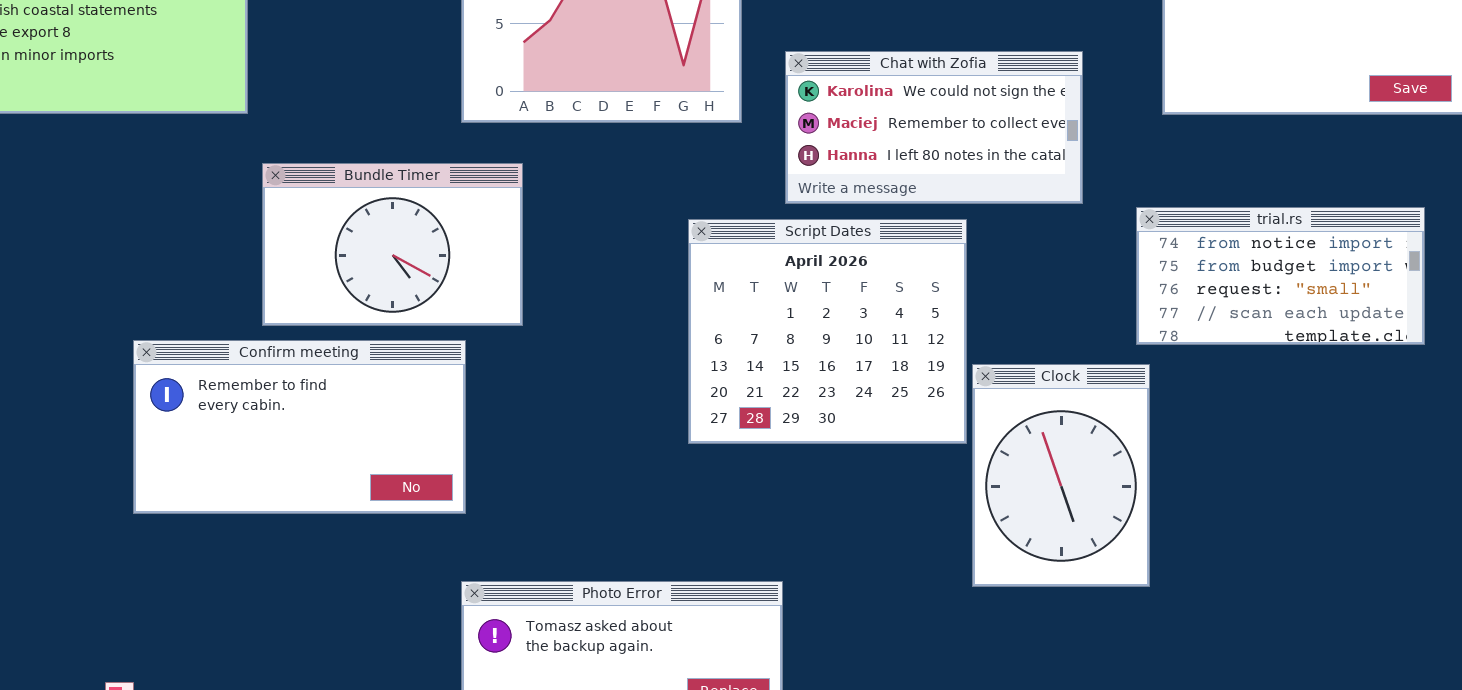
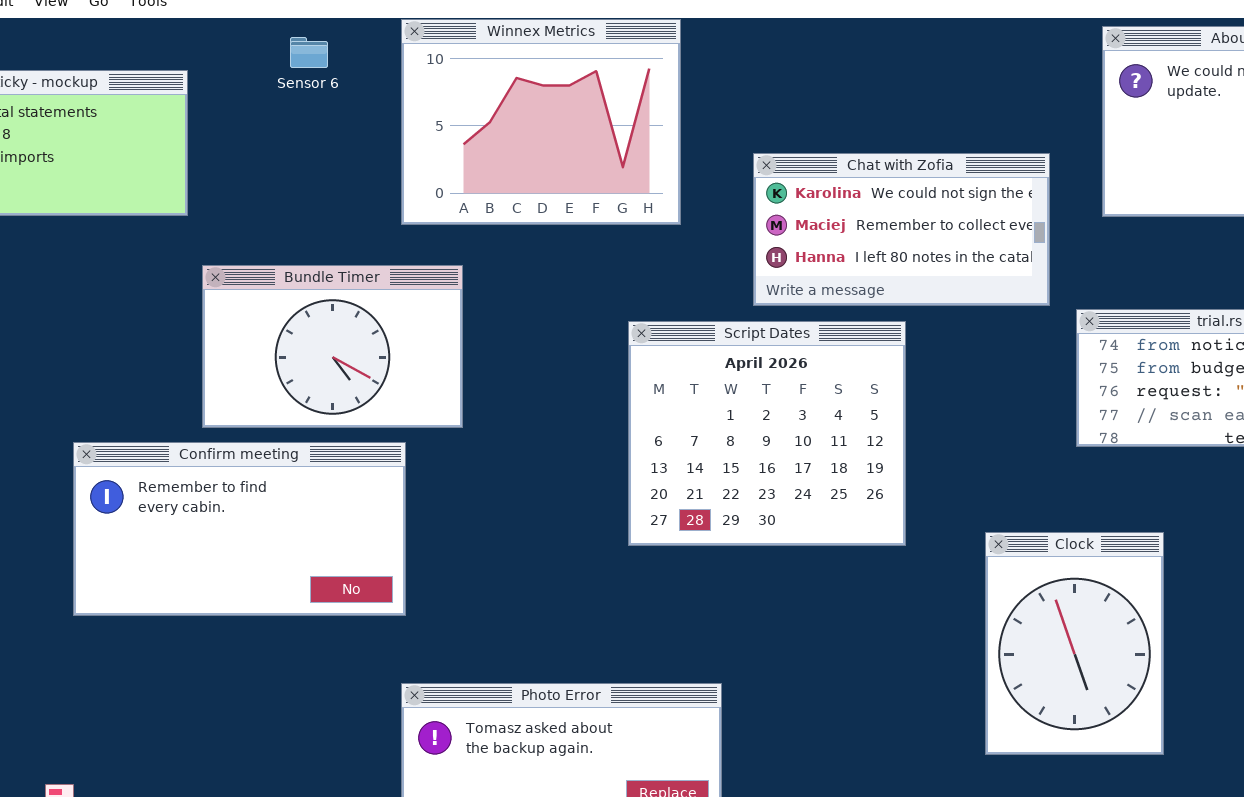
Chat with Zofia: [785,51,1083,204] -> [753,153,1050,306], moved
Clock: [972,364,1150,587] -> [985,532,1164,755], moved

